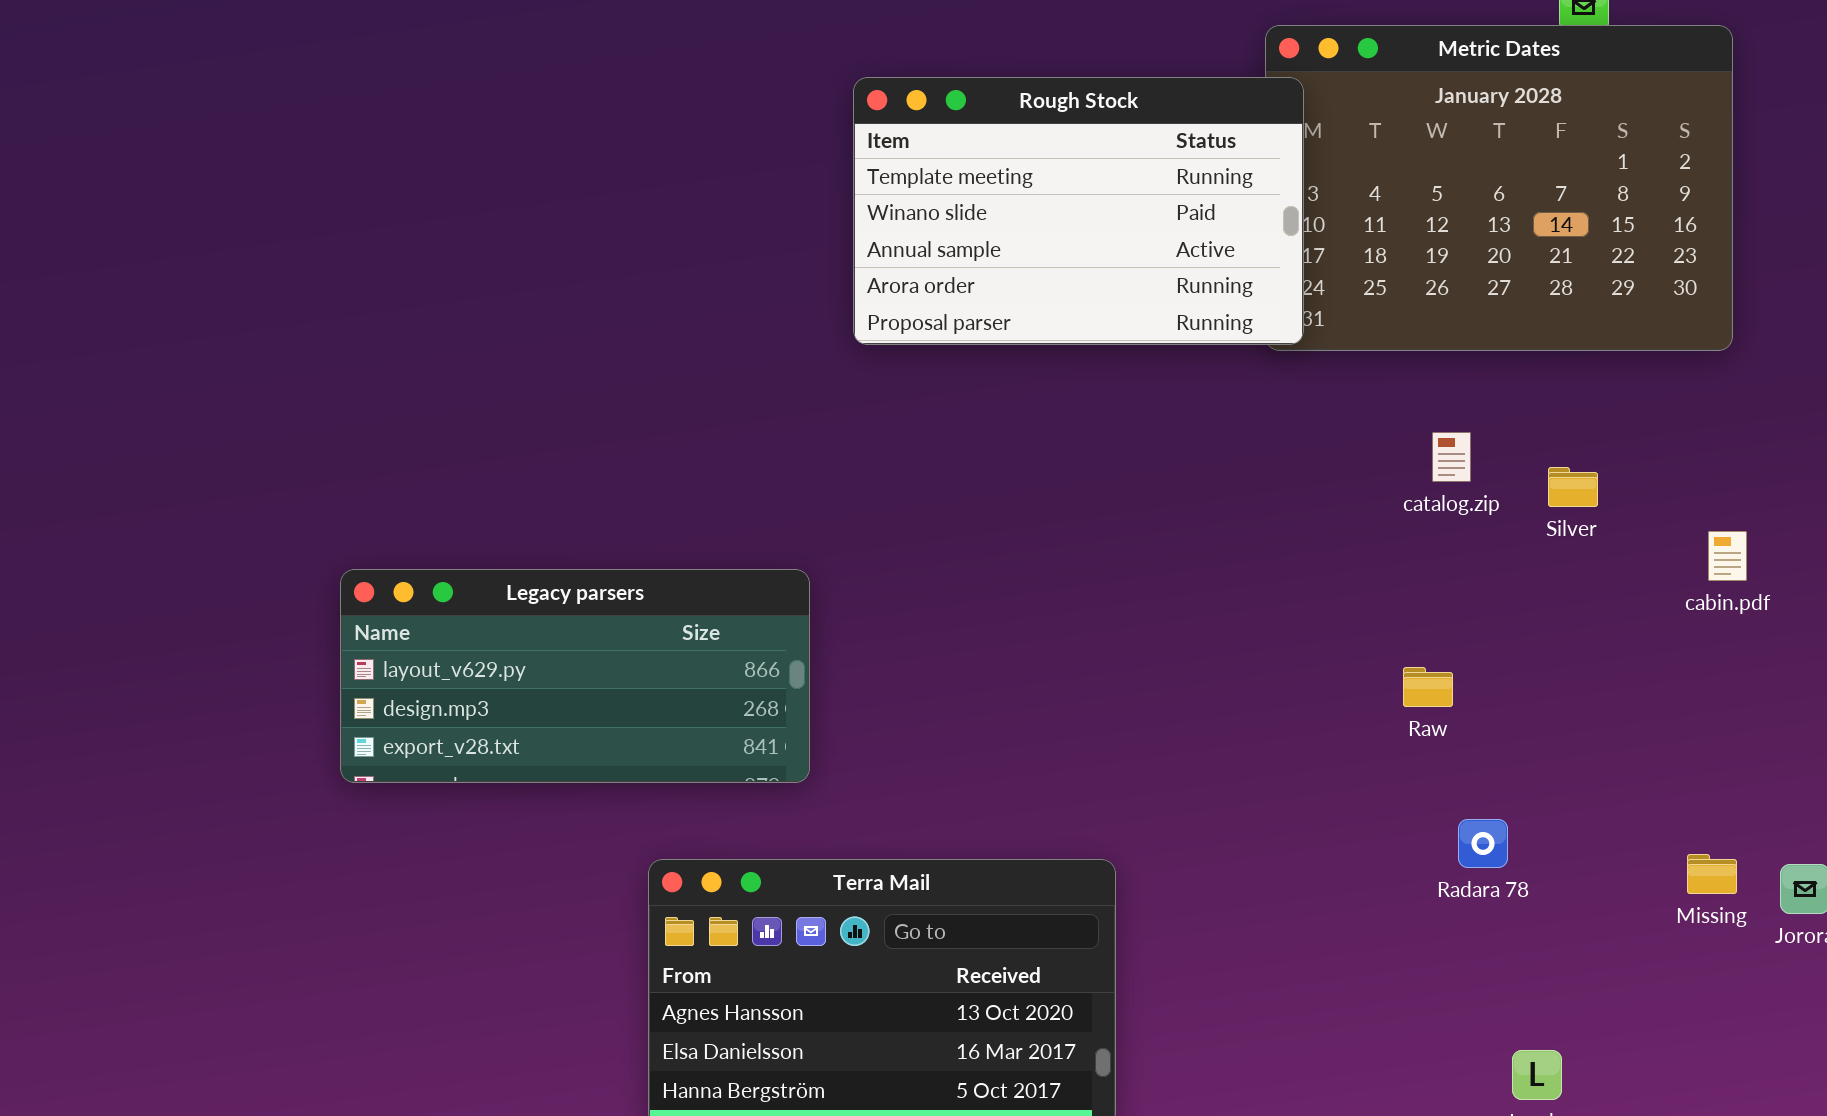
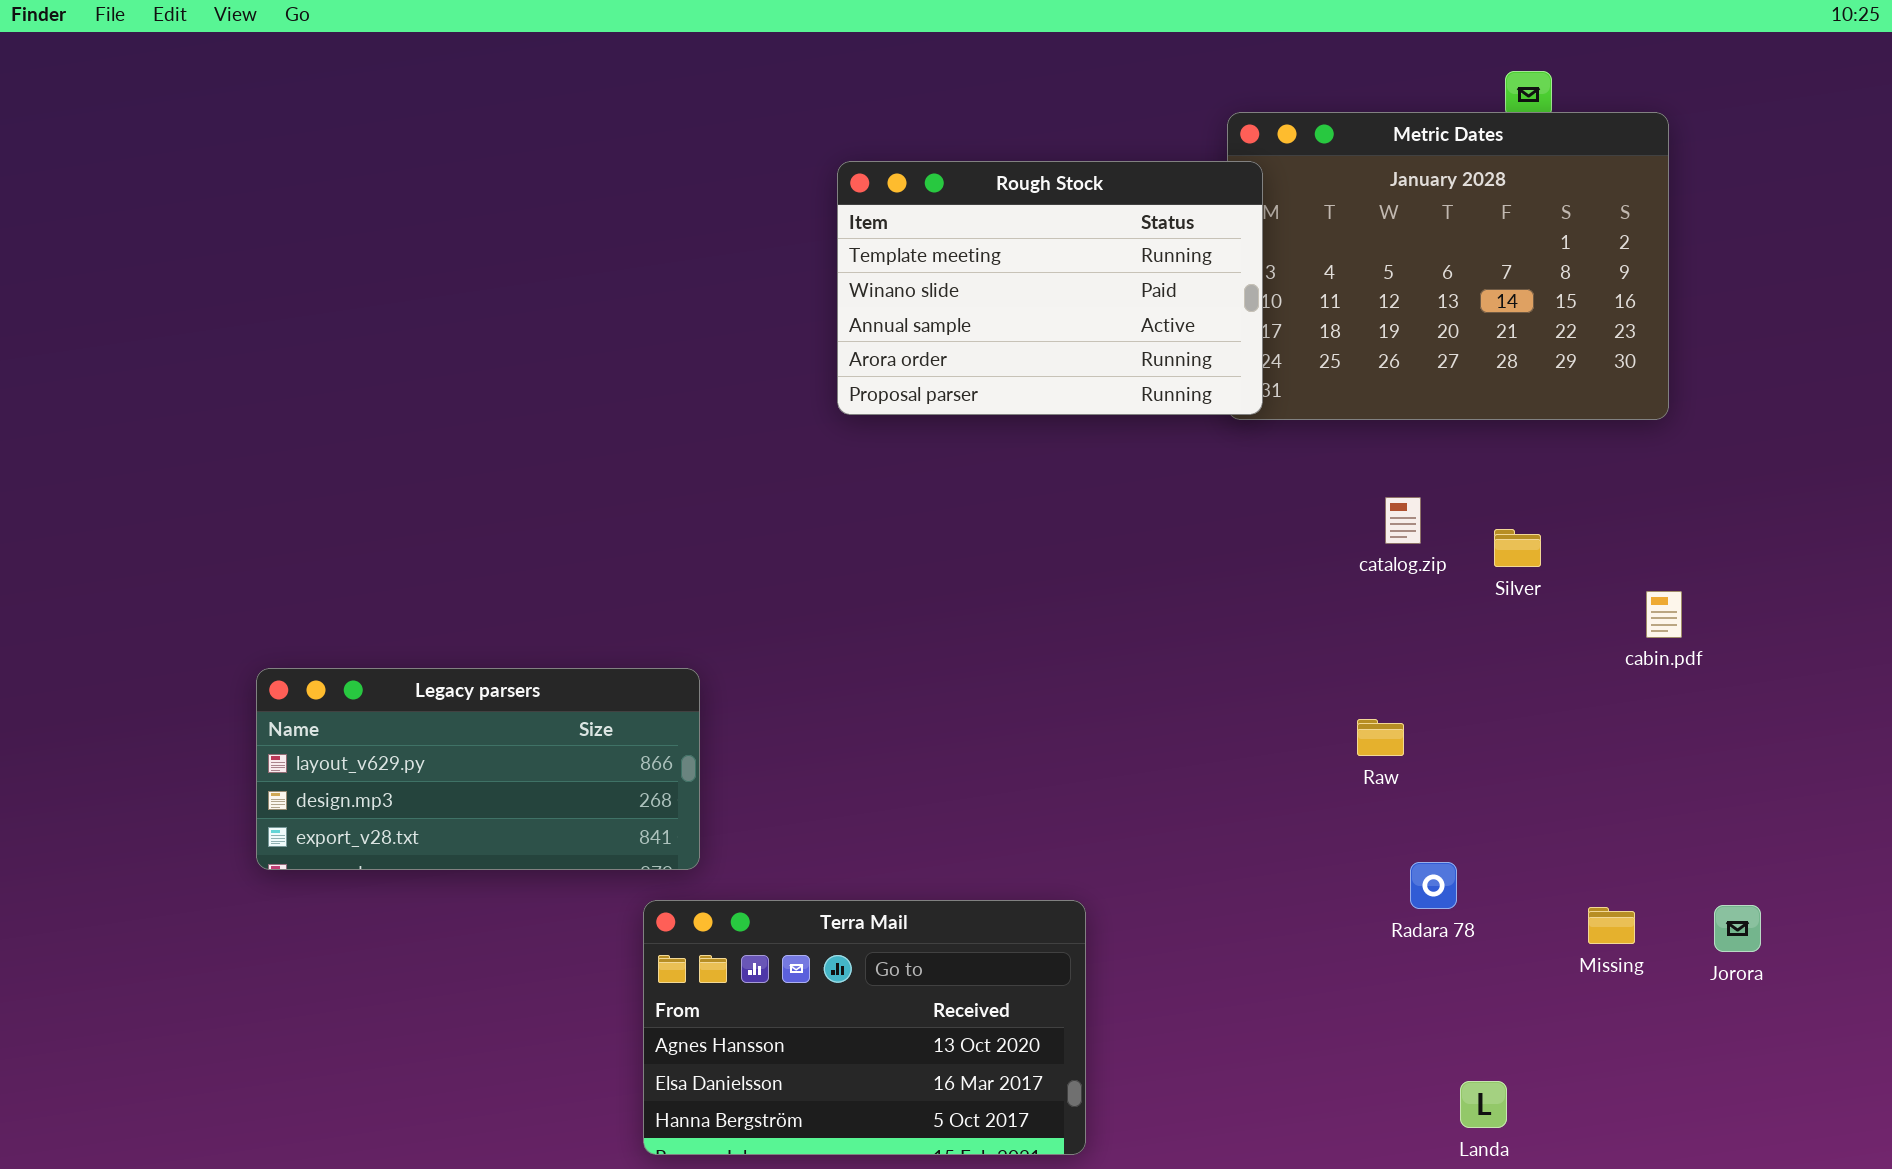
Legacy parsers: [340,569,810,783] -> [256,668,700,870], moved
Missing: [1687,854,1737,894] -> [1588,907,1635,944], moved

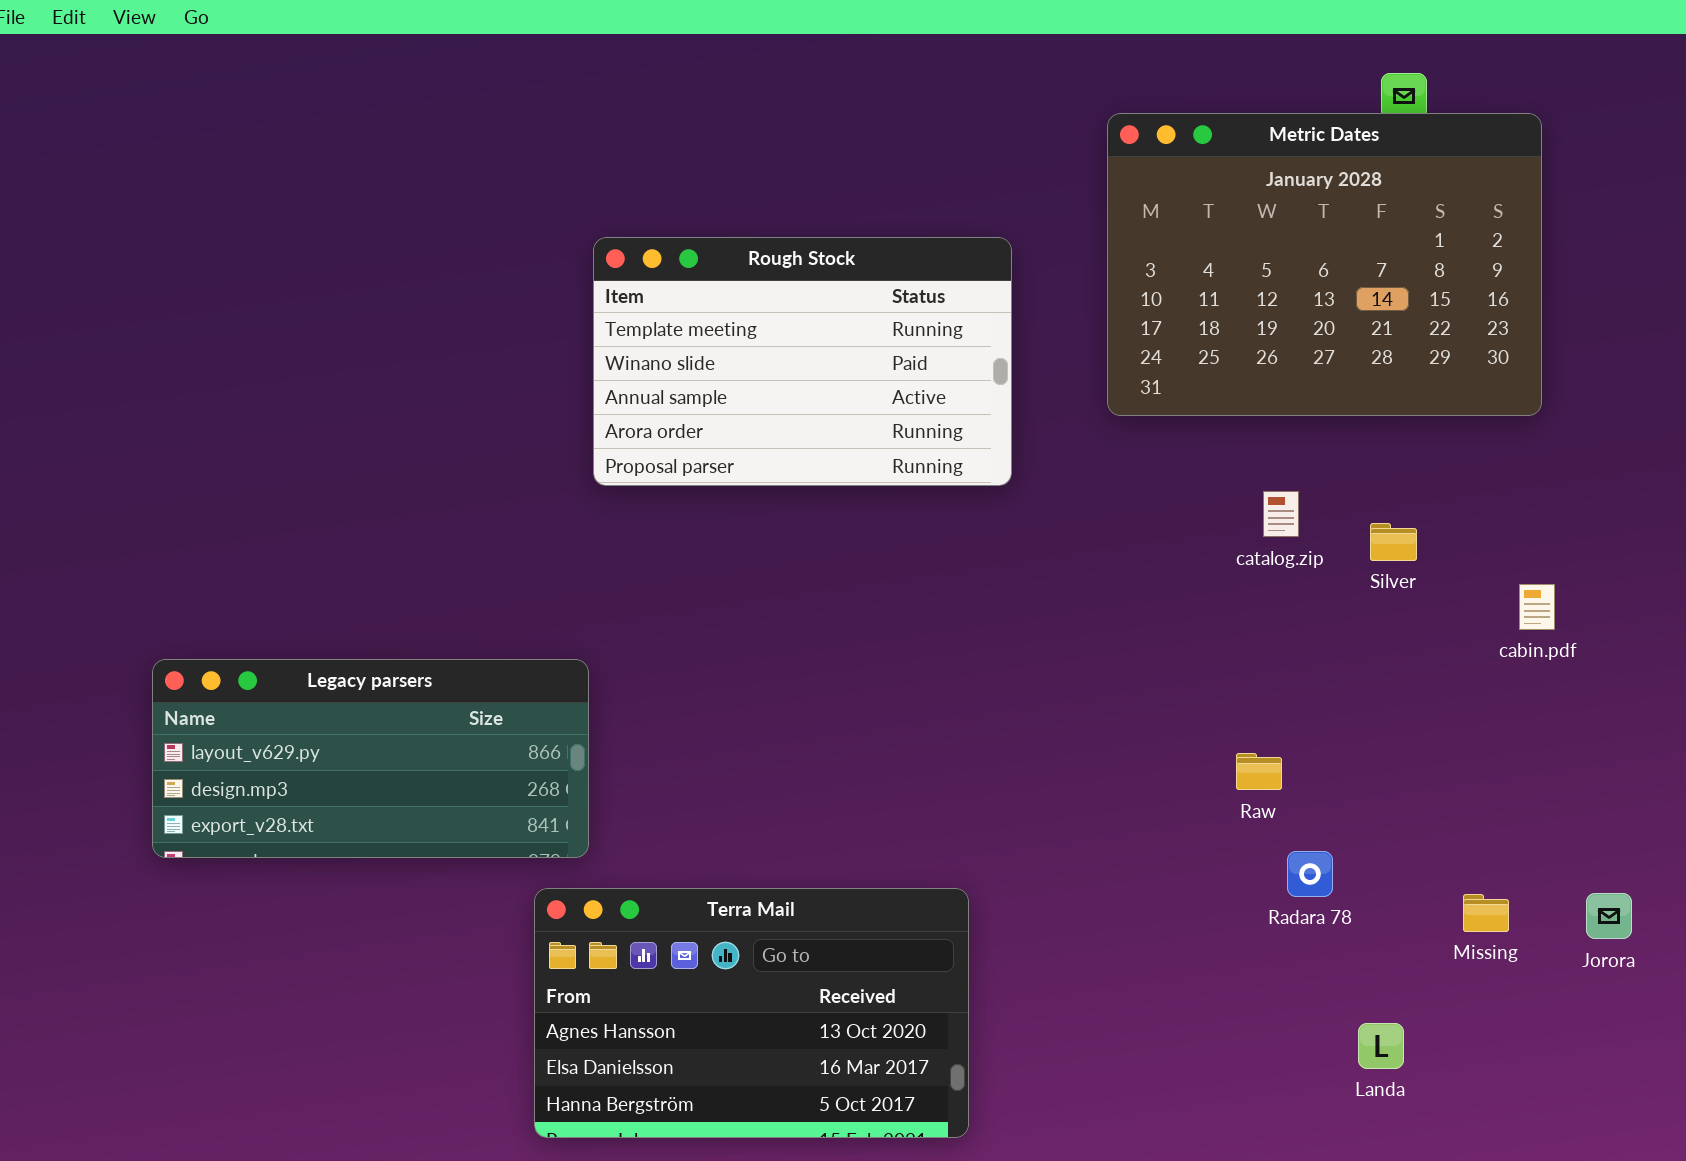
Rough Stock: [837,161,1263,415] -> [593,237,1012,486], moved
Raw: [1357,719,1404,756] -> [1236,753,1282,790], moved
Landa: [1460,1081,1507,1128] -> [1358,1023,1404,1069], moved

